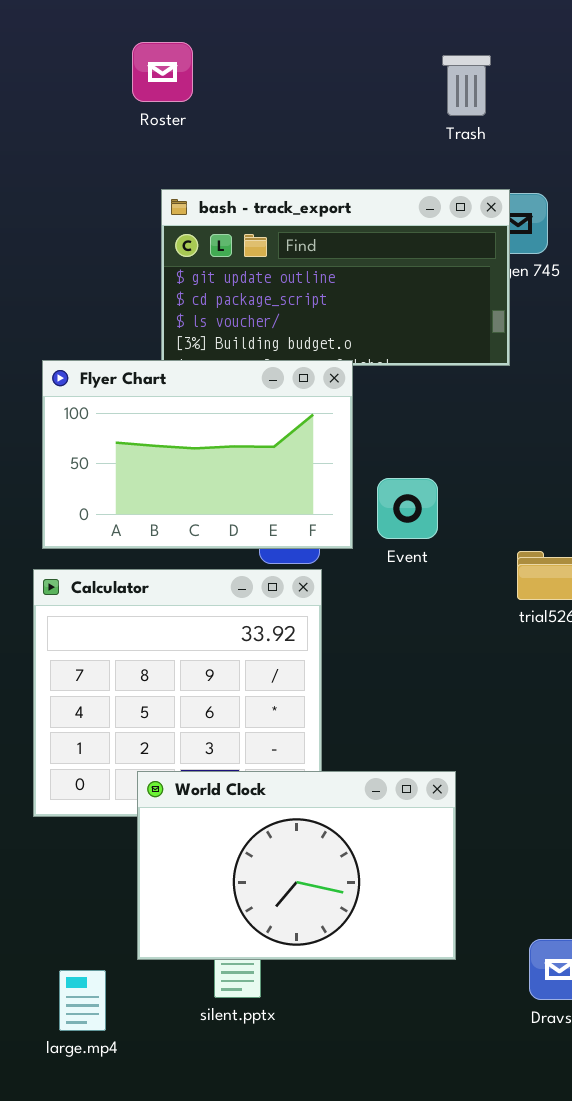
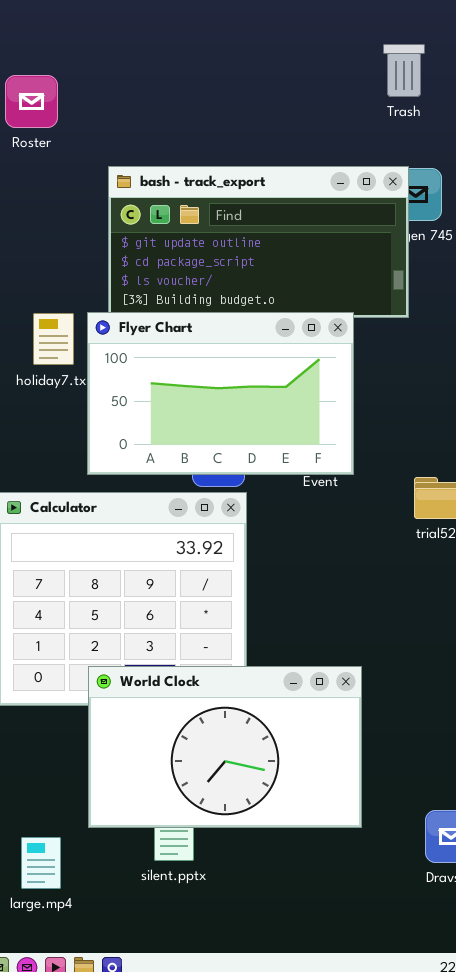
Roster: [132,42,193,102] -> [5,75,58,128], moved
Trash: [442,55,491,116] -> [383,44,425,97], moved
Flyer Chart: [42,360,353,549] -> [87,312,354,475], moved

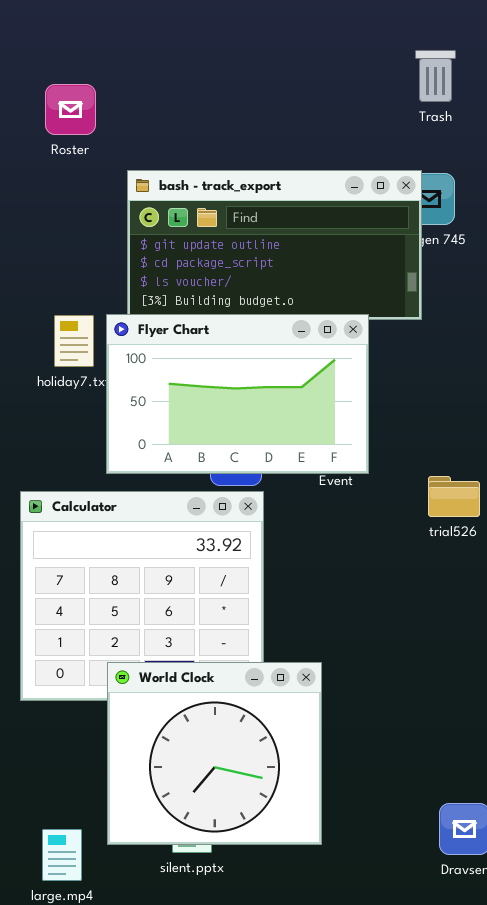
Trash: [383,44,425,97] -> [415,50,456,102], moved
Roster: [5,75,58,128] -> [45,84,96,135], moved
World Clock: [88,666,362,828] -> [107,662,322,845], resized

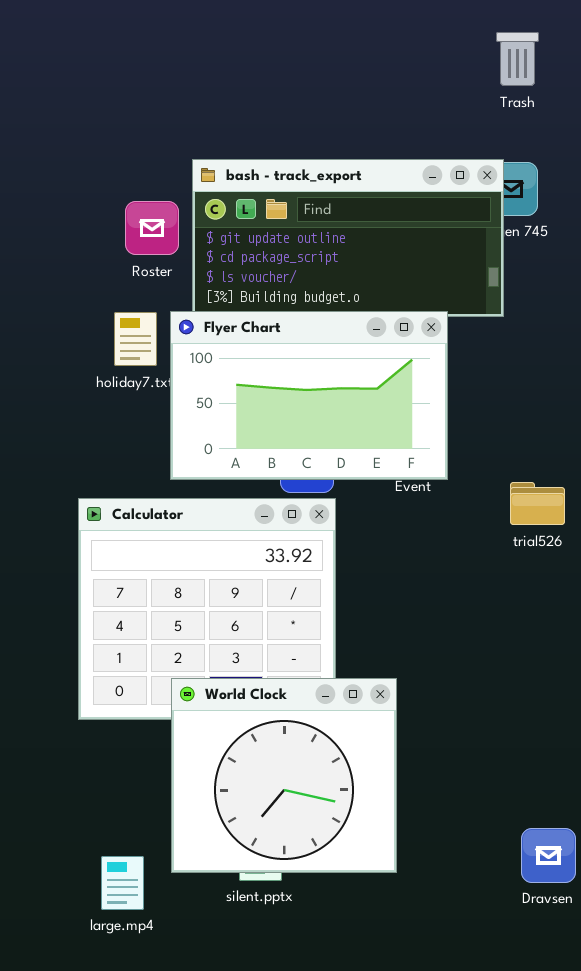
Roster: [45,84,96,135] -> [125,201,179,255], moved

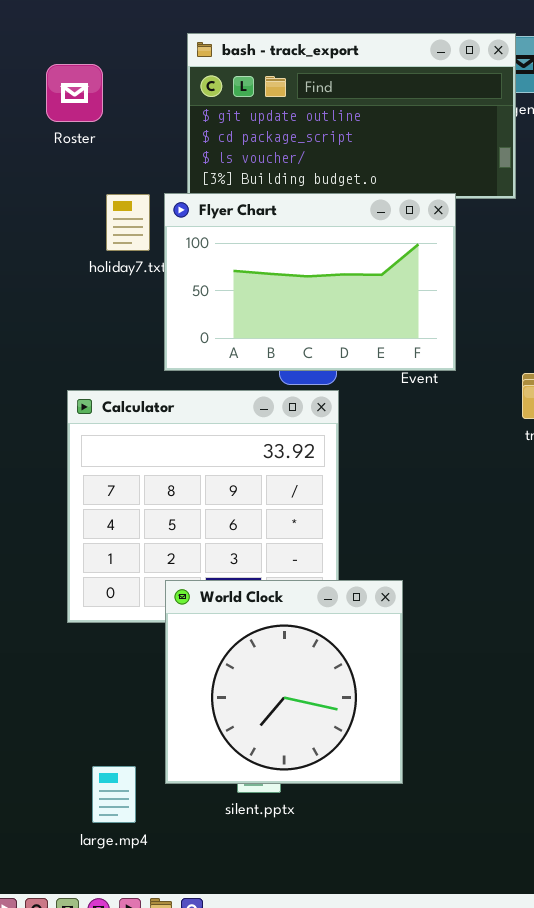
Roster: [125,201,179,255] -> [46,64,103,122], moved

